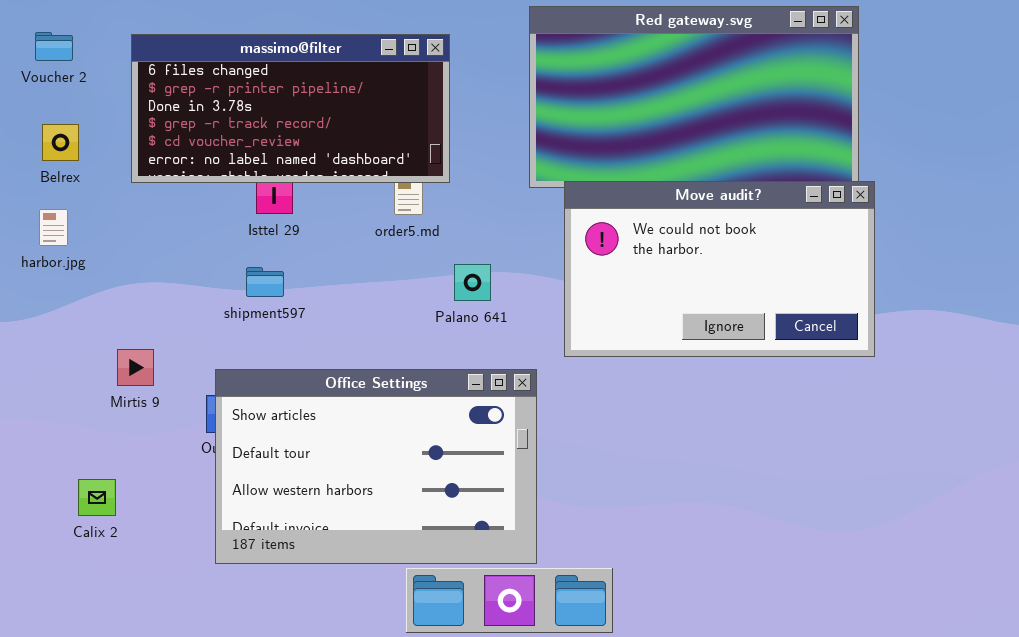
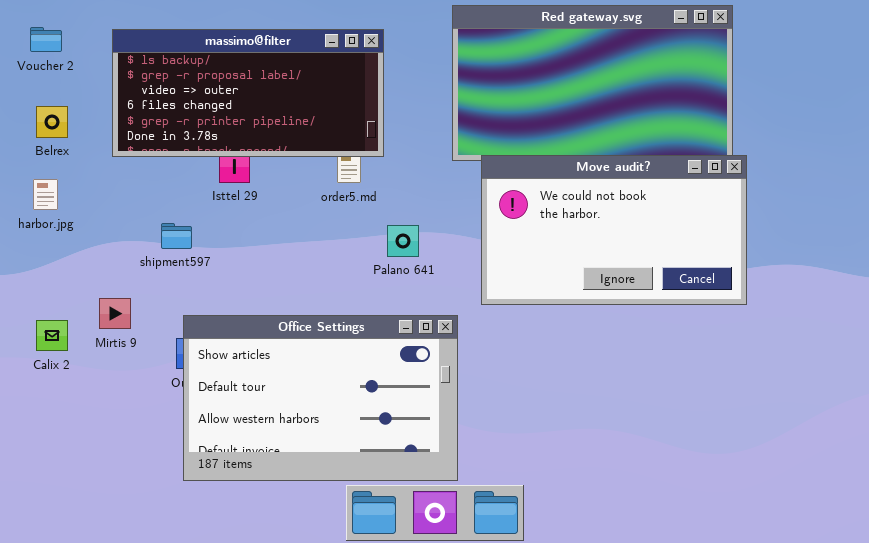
massimo@filter: [131,34,450,183] -> [112,29,384,157], scrolled up 3 rows
shipment597: [246,267,284,297] -> [161,223,192,249], moved
Calix 2: [78,479,116,516] -> [36,320,68,351], moved

